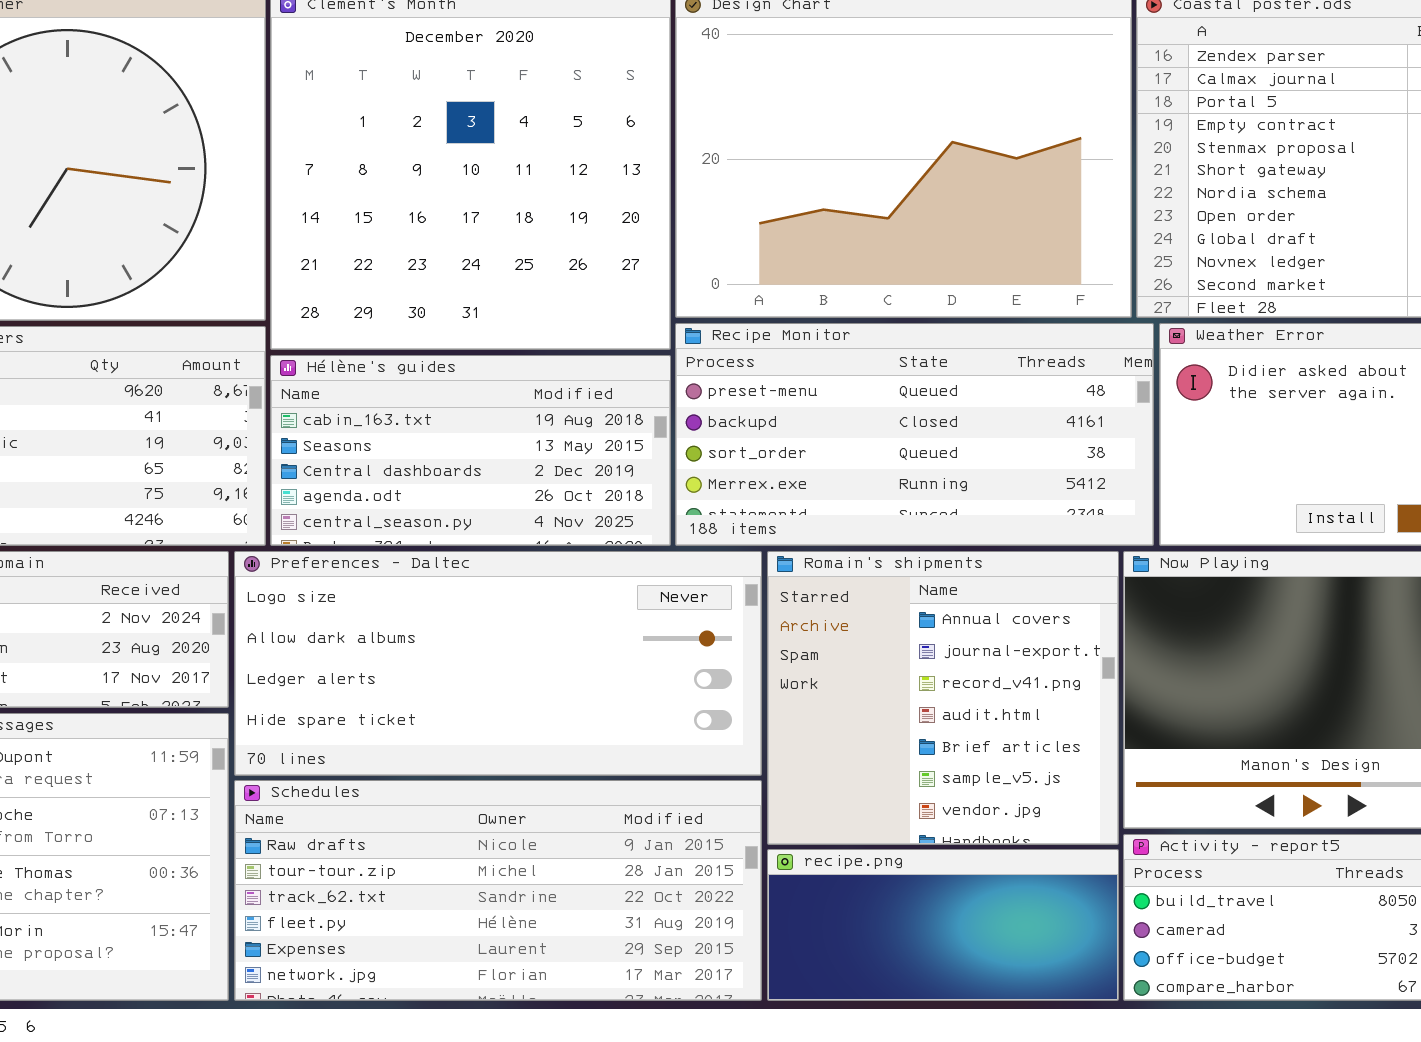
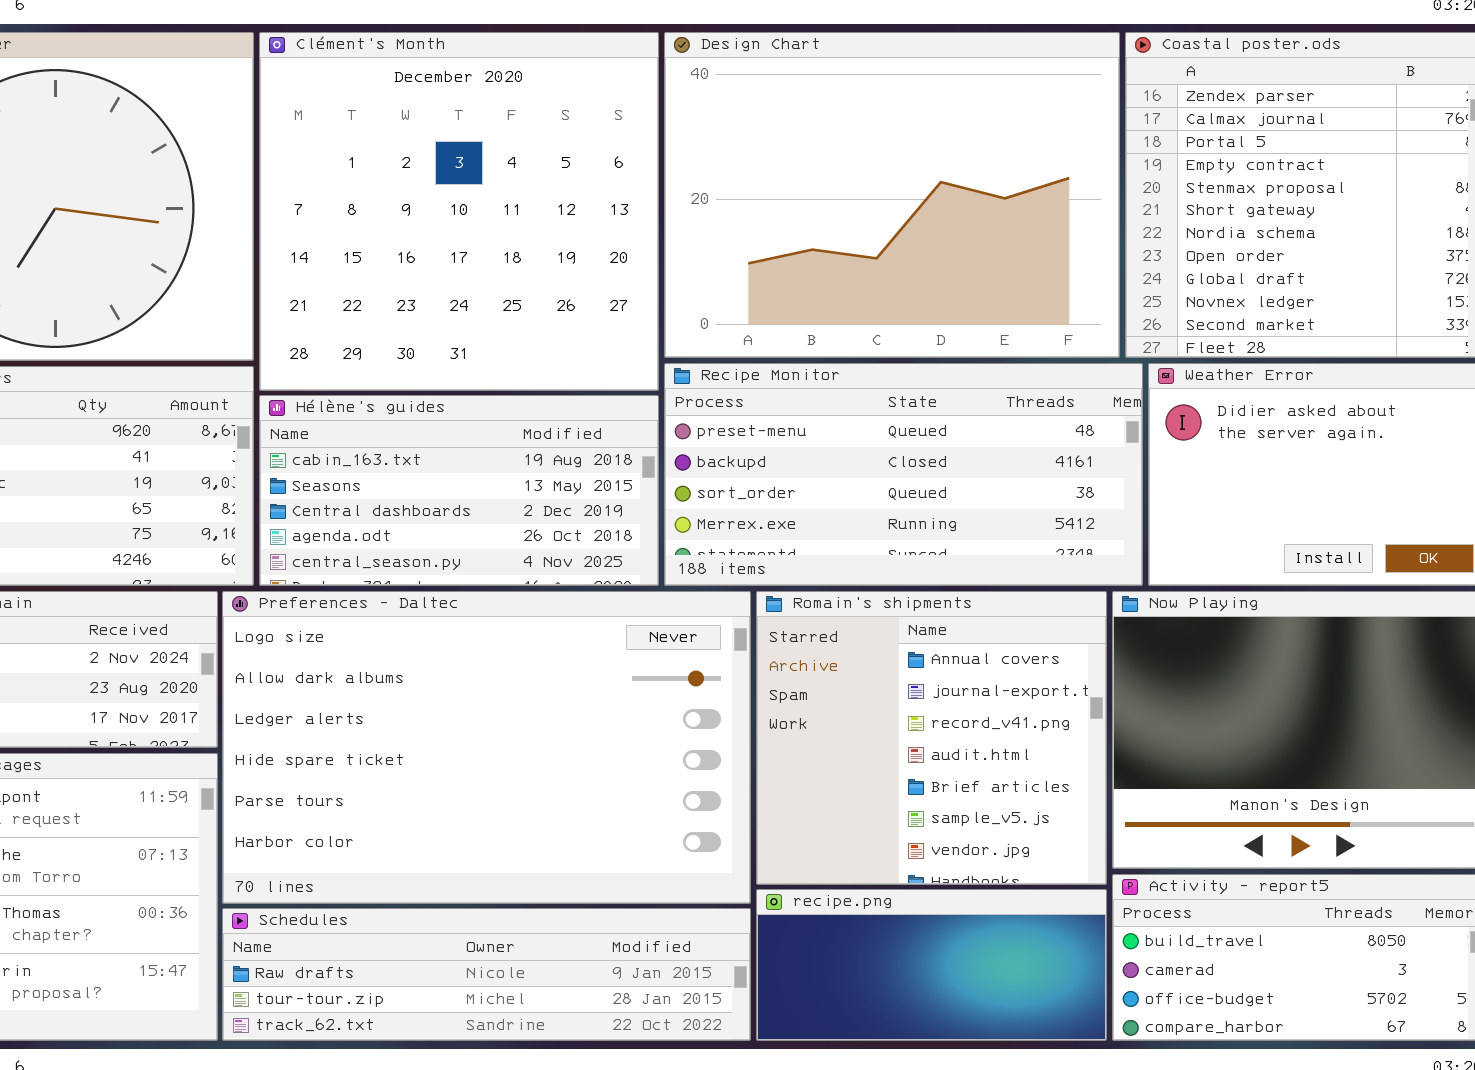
Preferences - Daltec: [234,551,762,776] -> [222,591,751,904], resized
Schedules: [234,780,762,1001] -> [222,908,751,1041], resized

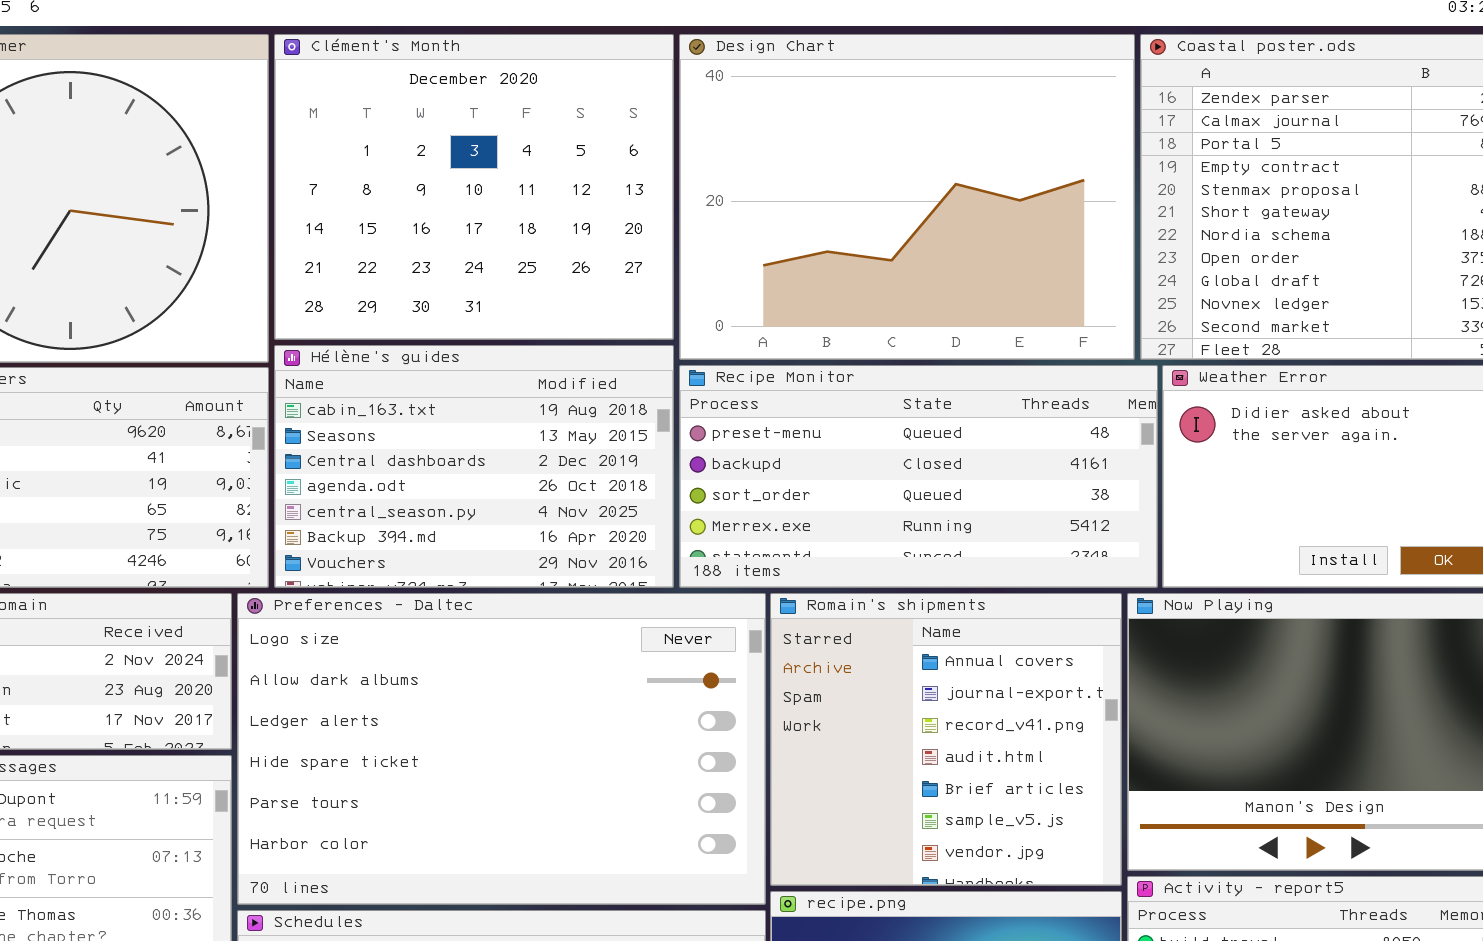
Clément's Month: [259,32,659,391] -> [274,34,674,340], resized
Hélène's guides: [259,395,659,586] -> [274,345,674,588], resized

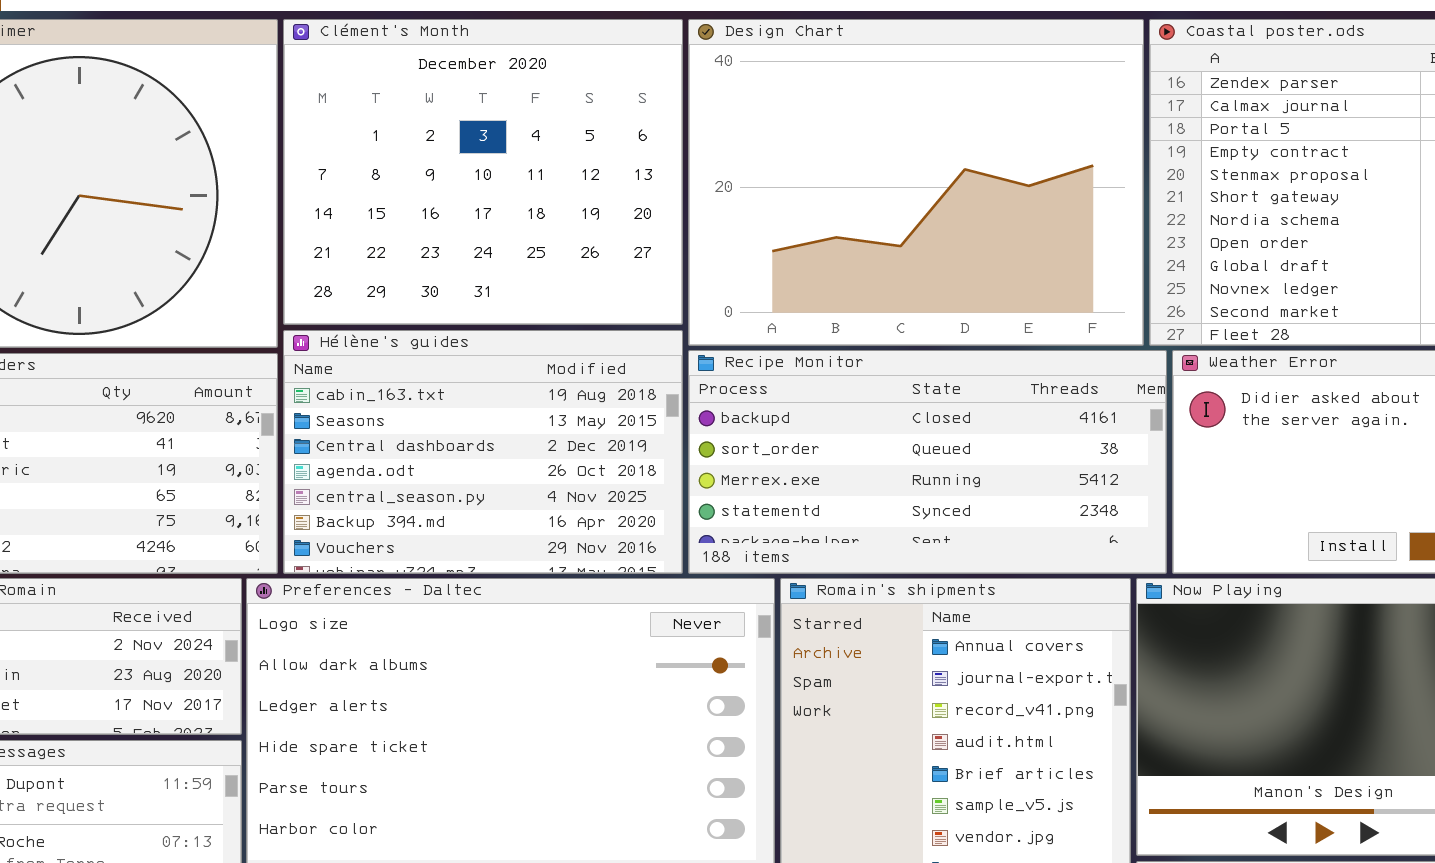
Recipe Monitor: [679,365,1158,588] -> [688,350,1167,574], scrolled down 1 row

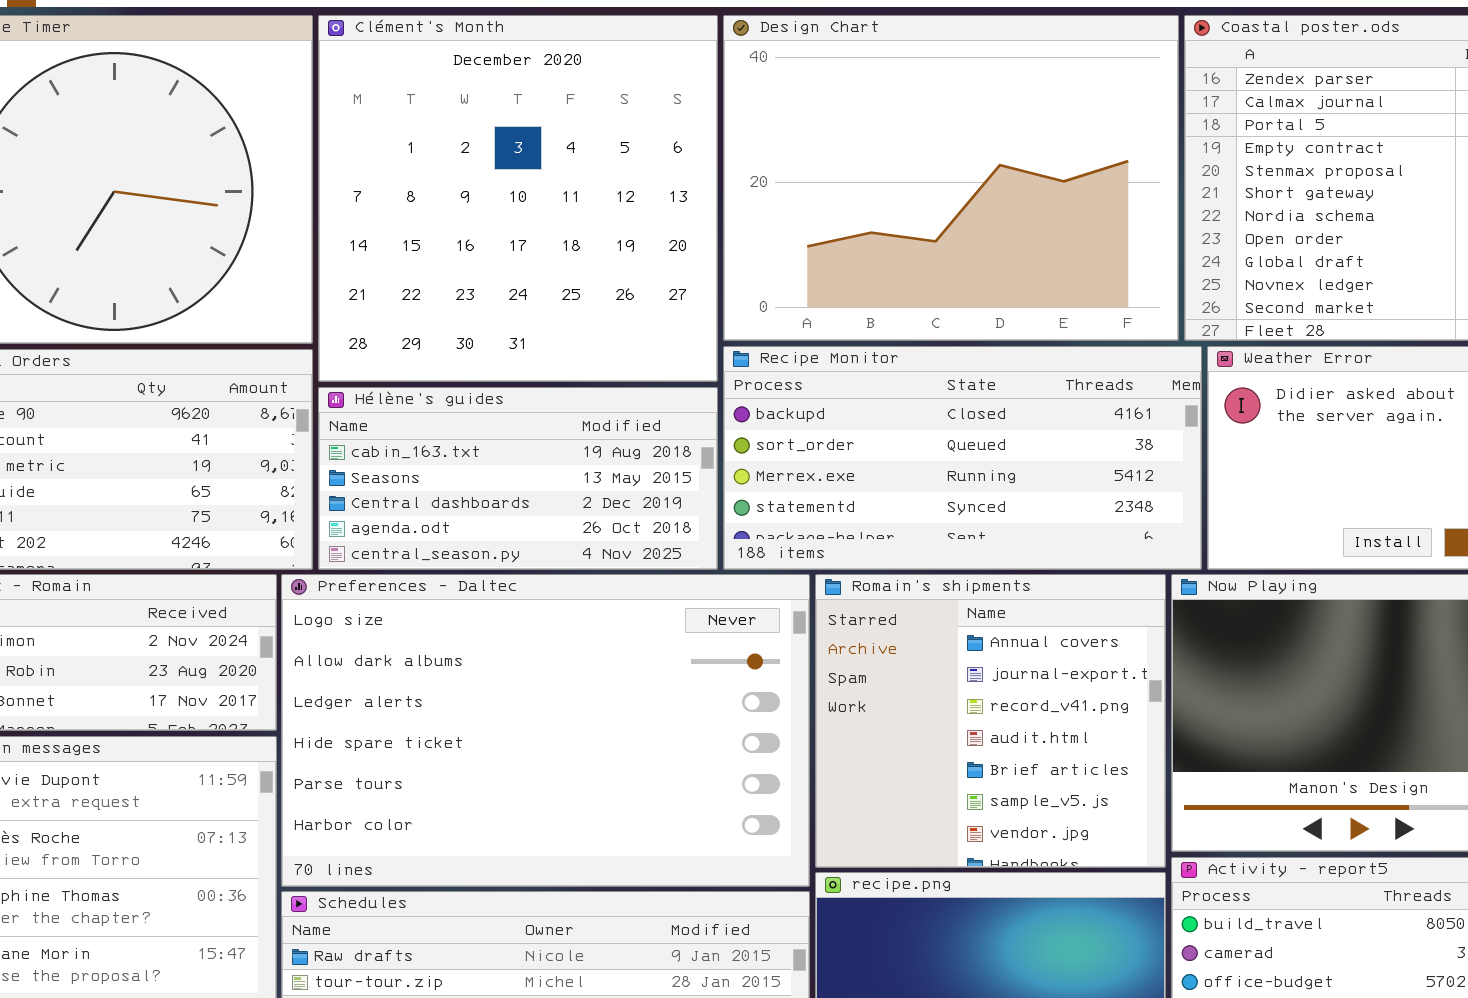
Clément's Month: [283,19,683,325] -> [318,15,718,382], resized
Hélène's guides: [283,330,683,574] -> [318,387,718,570], resized

